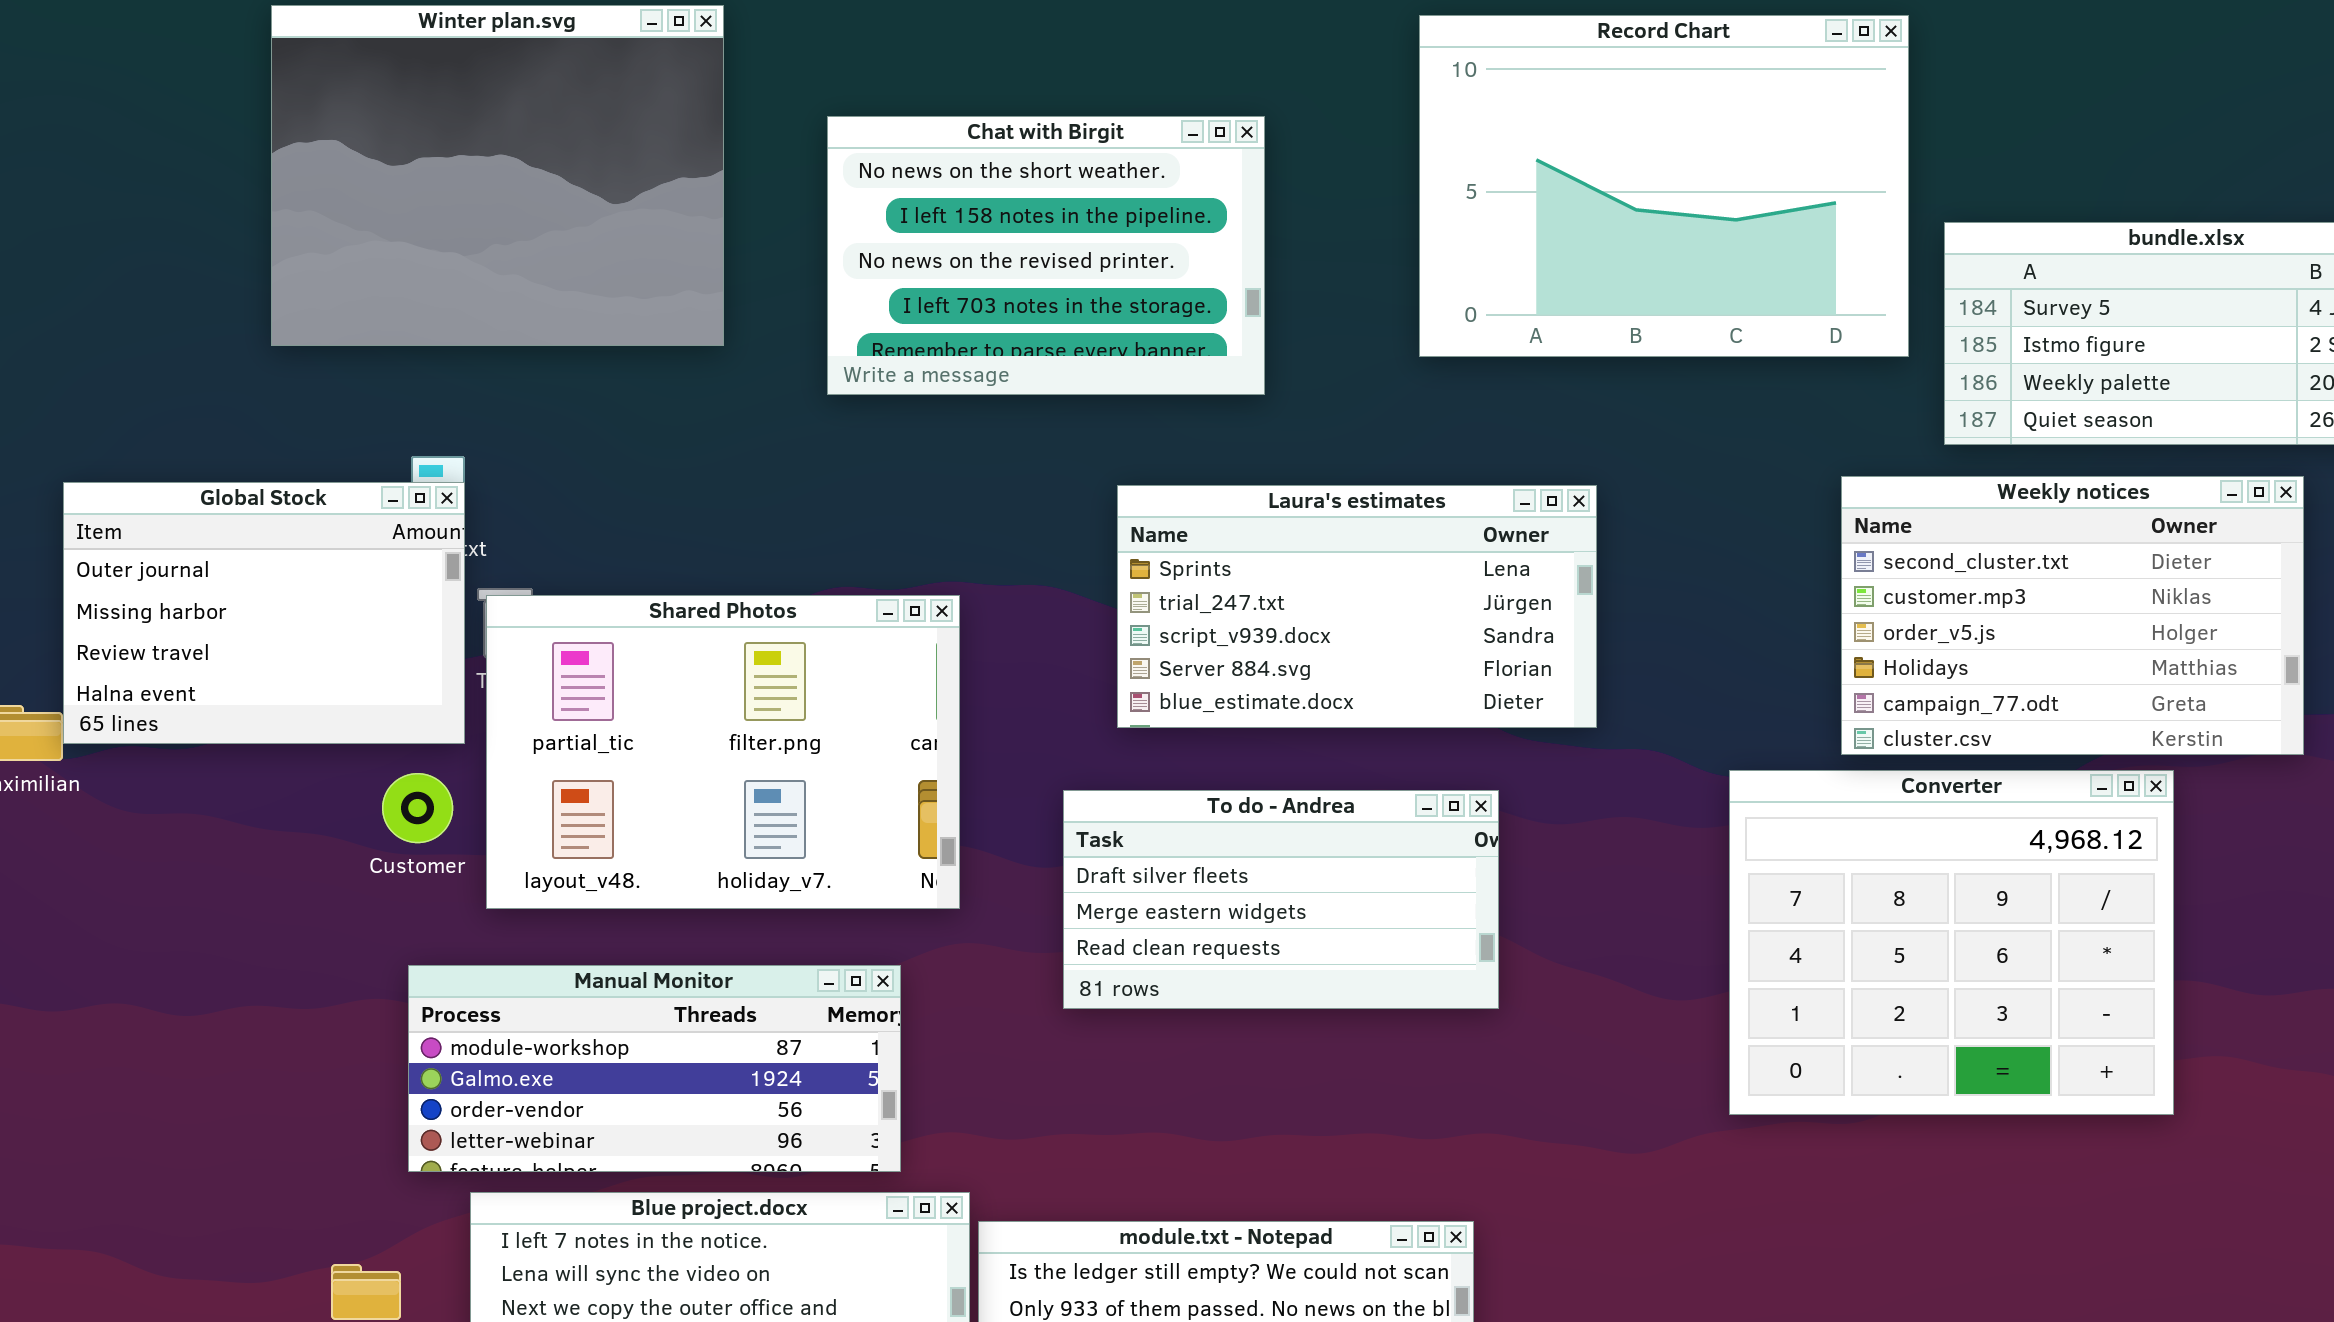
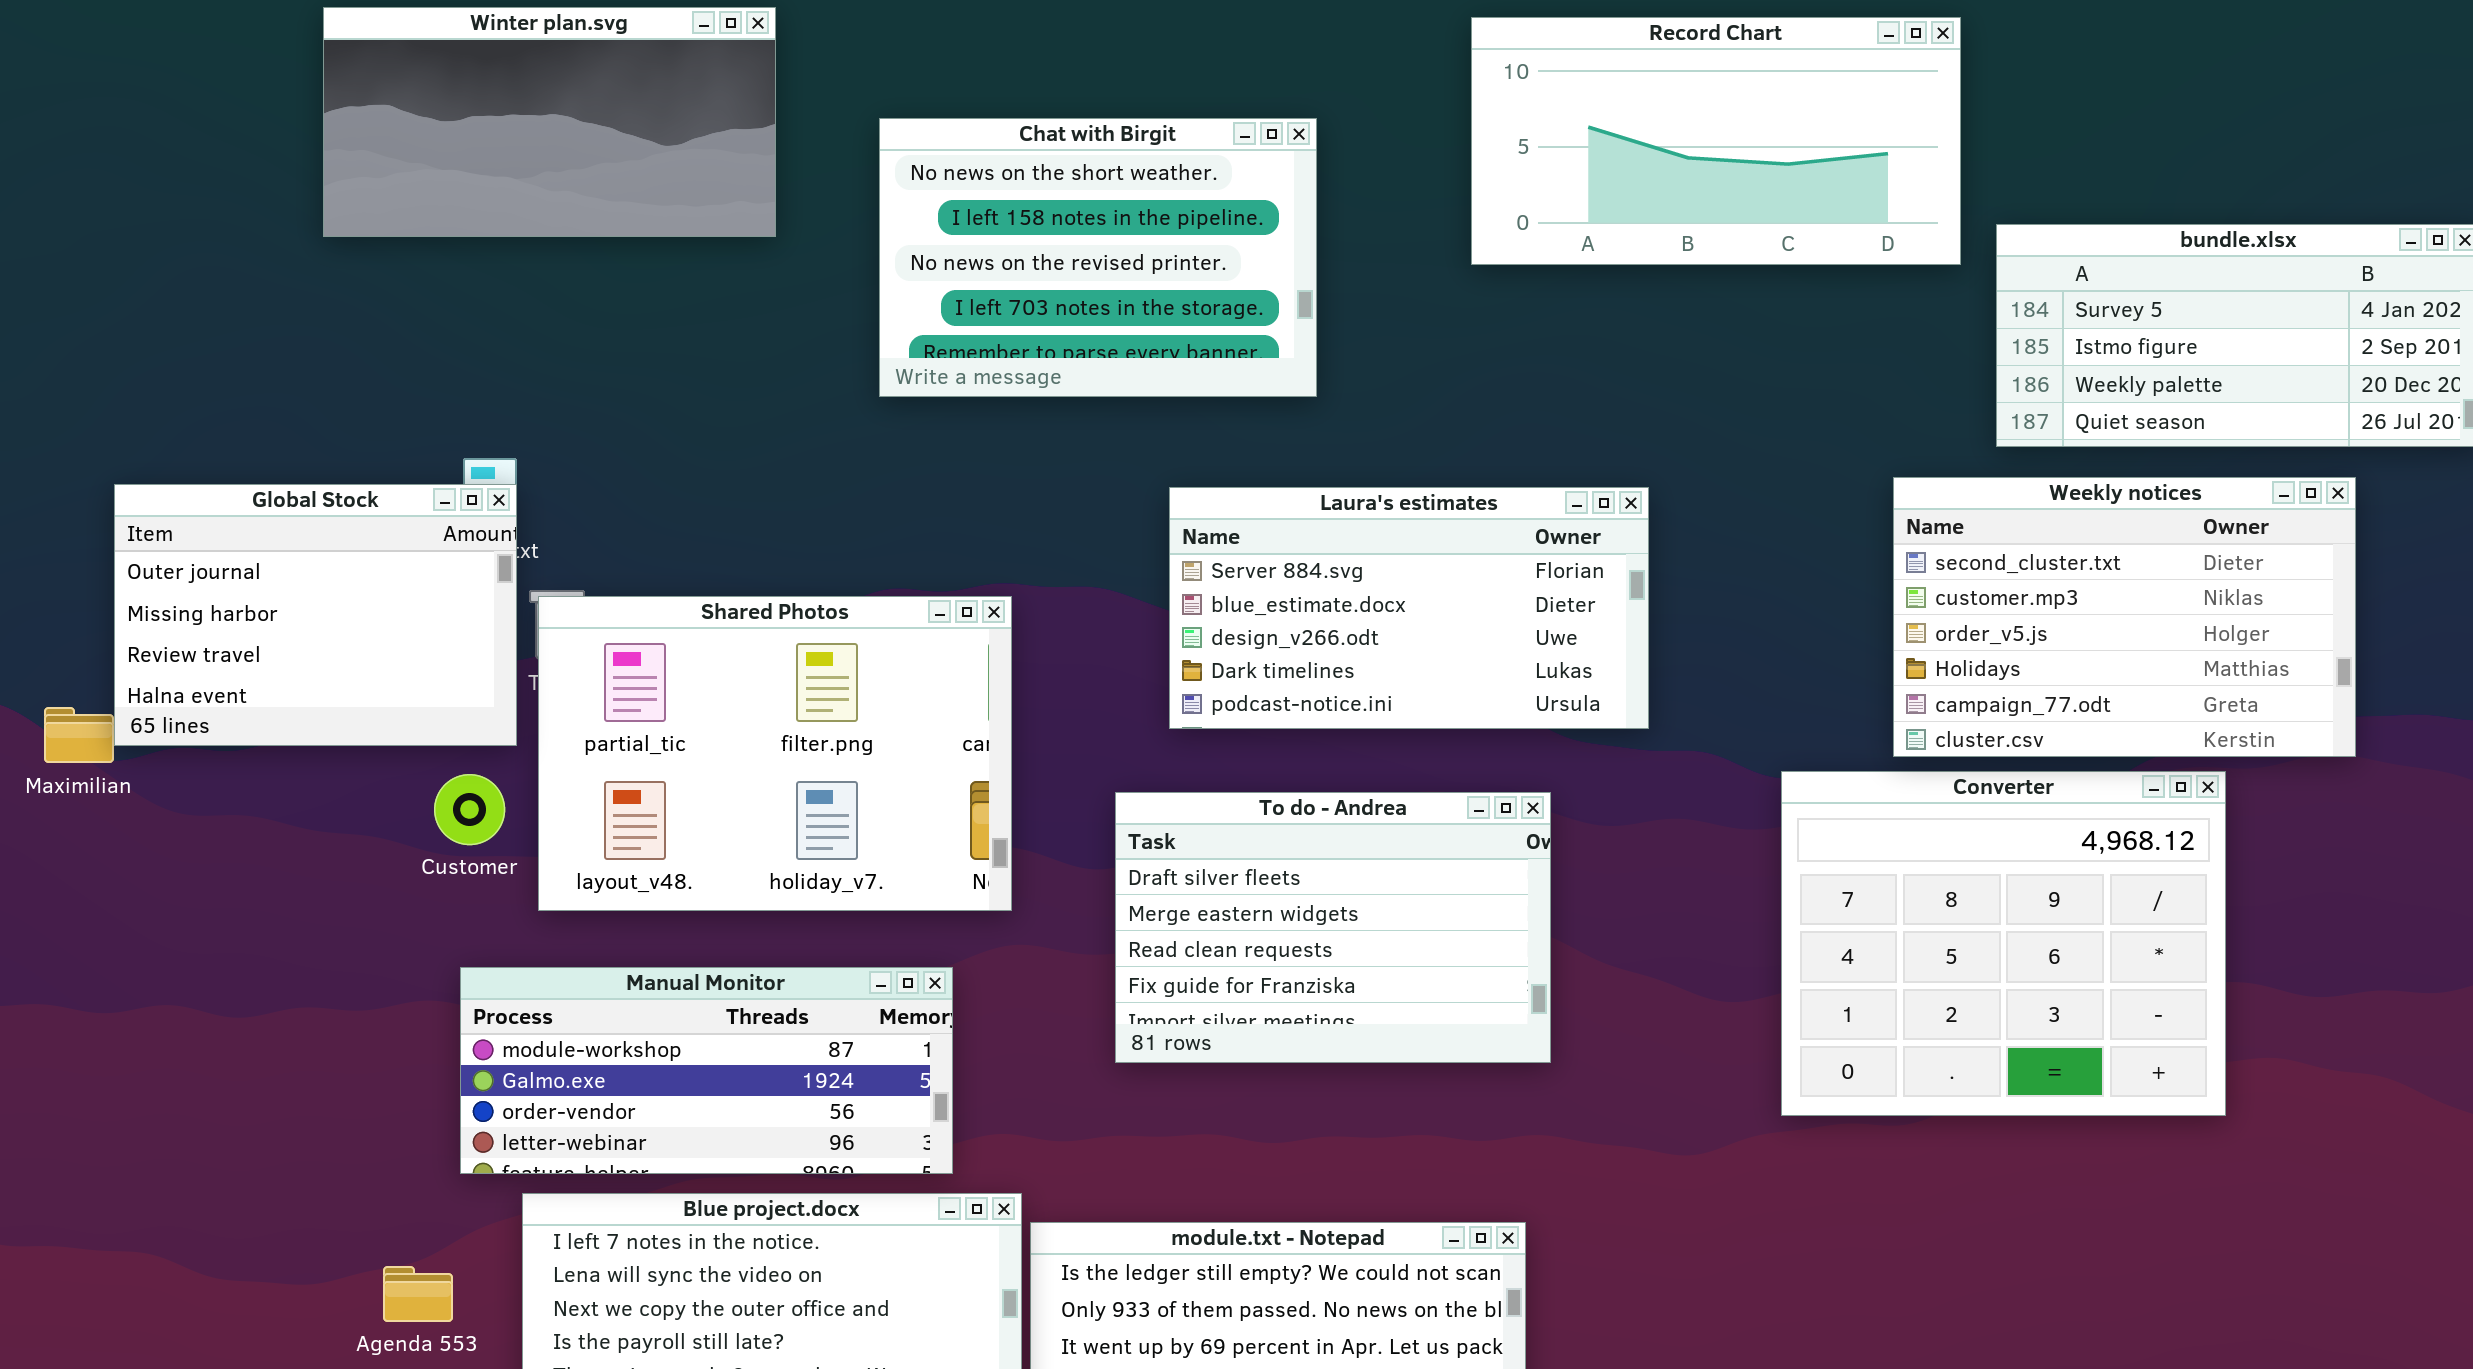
Winter plan.svg: [271,5,724,346] -> [323,7,776,237], resized
Record Chart: [1419,15,1909,357] -> [1471,17,1961,265], resized
Laura's estimates: [1117,485,1597,728] -> [1169,487,1649,729], scrolled down 3 rows
To do - Andrea: [1063,790,1499,1009] -> [1115,792,1551,1063], resized

